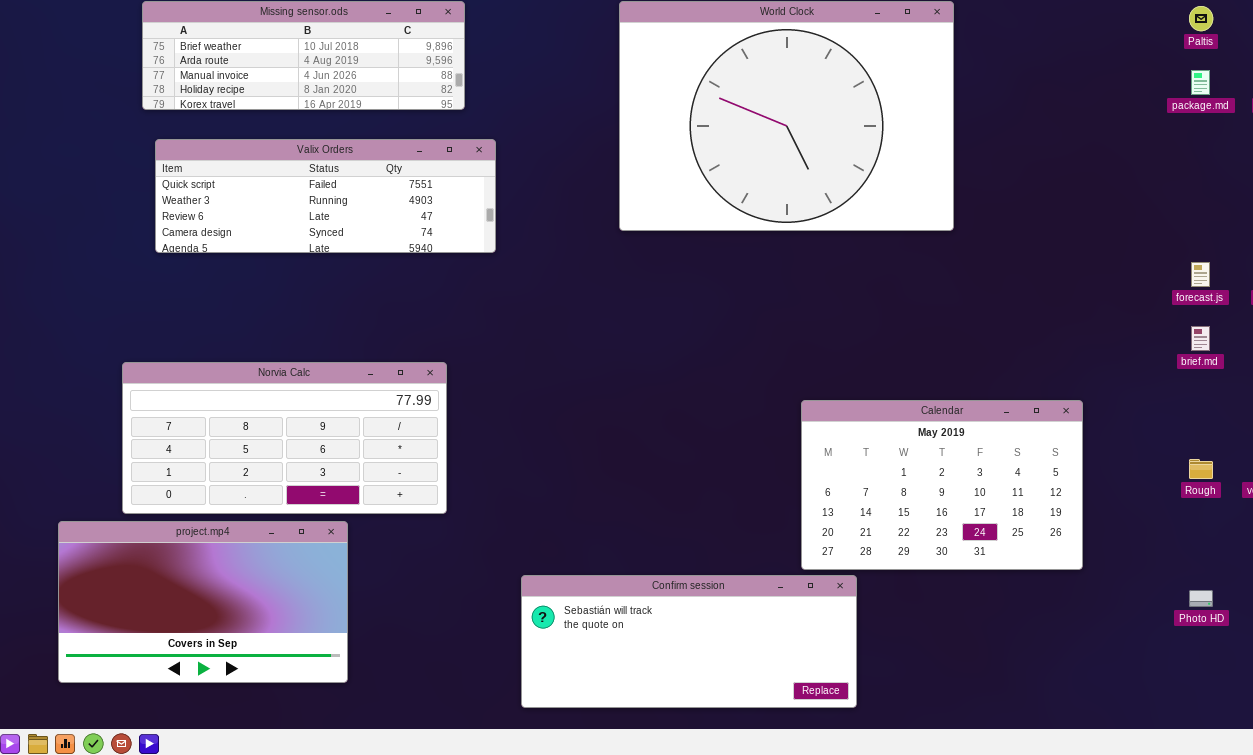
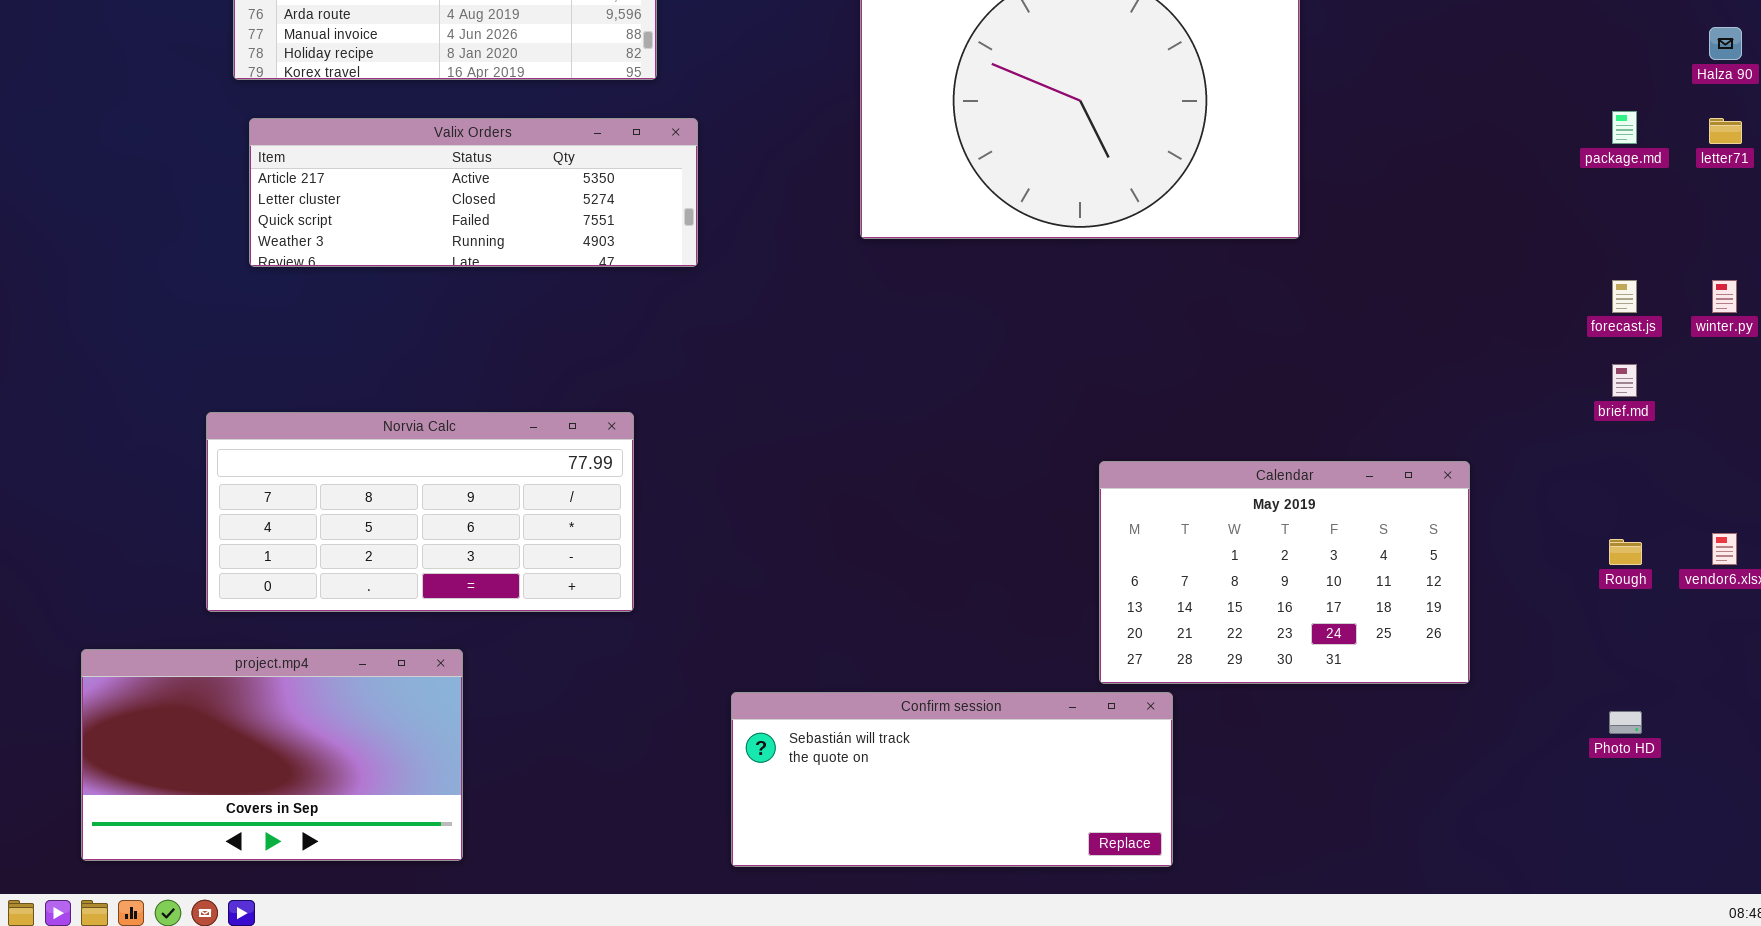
package.md: [1191,70,1210,95] -> [1612,111,1637,144], moved
Valix Orders: [155,139,496,253] -> [249,118,698,267], scrolled up 2 rows
project.mp4: [58,521,348,683] -> [81,649,463,861], moved

